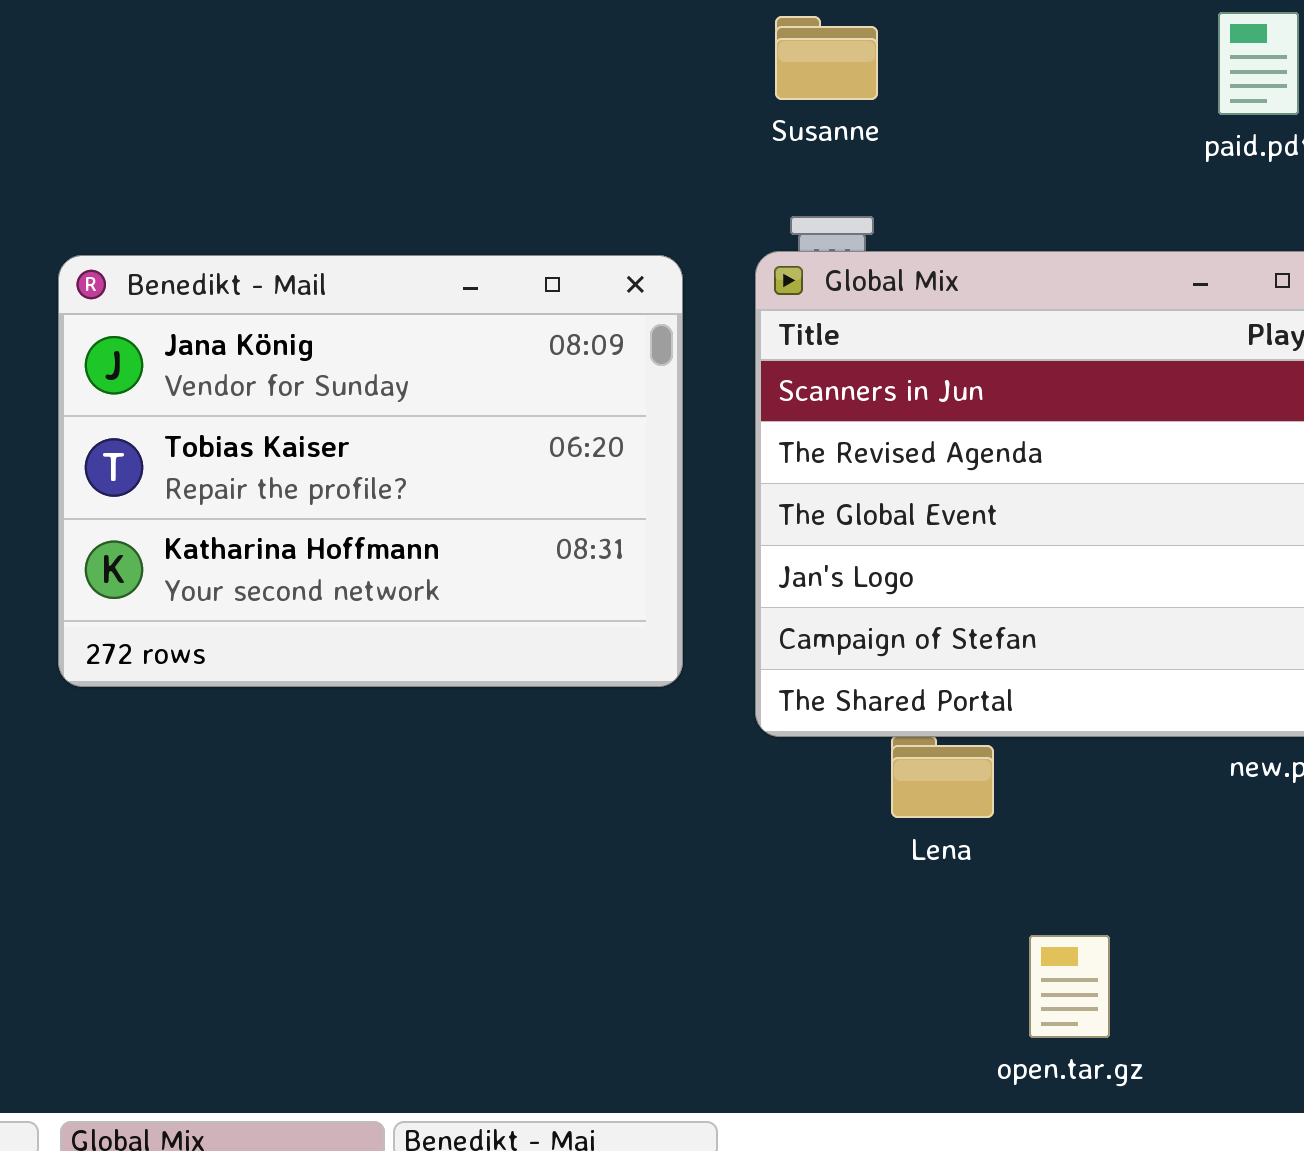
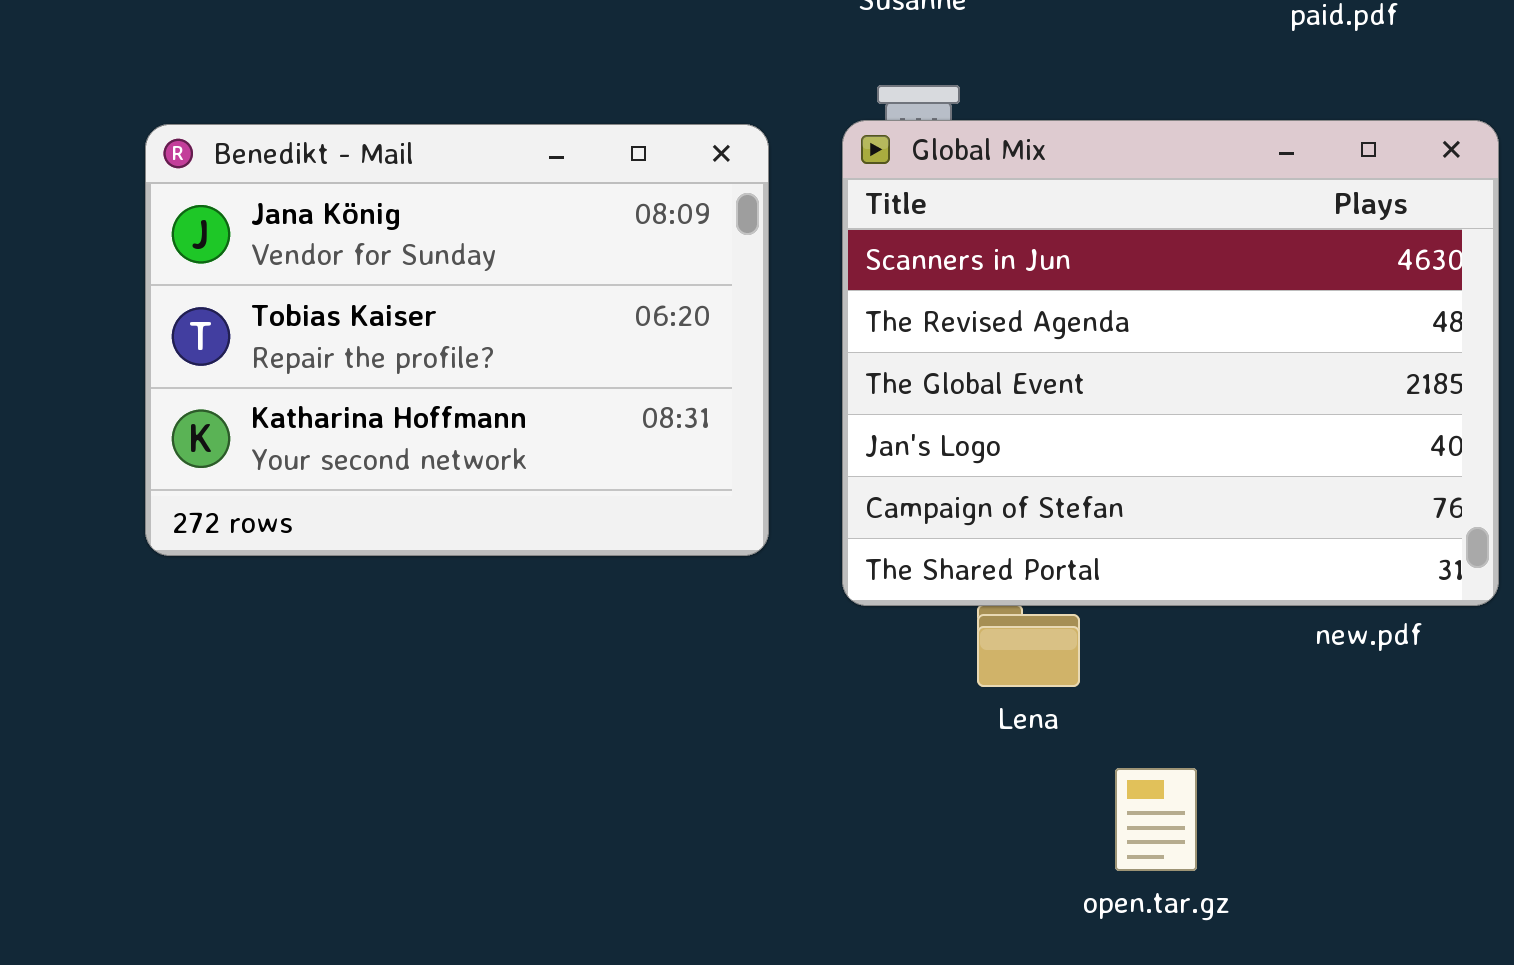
open.tar.gz: [1029,935,1110,1038] -> [1115,768,1197,871], moved

